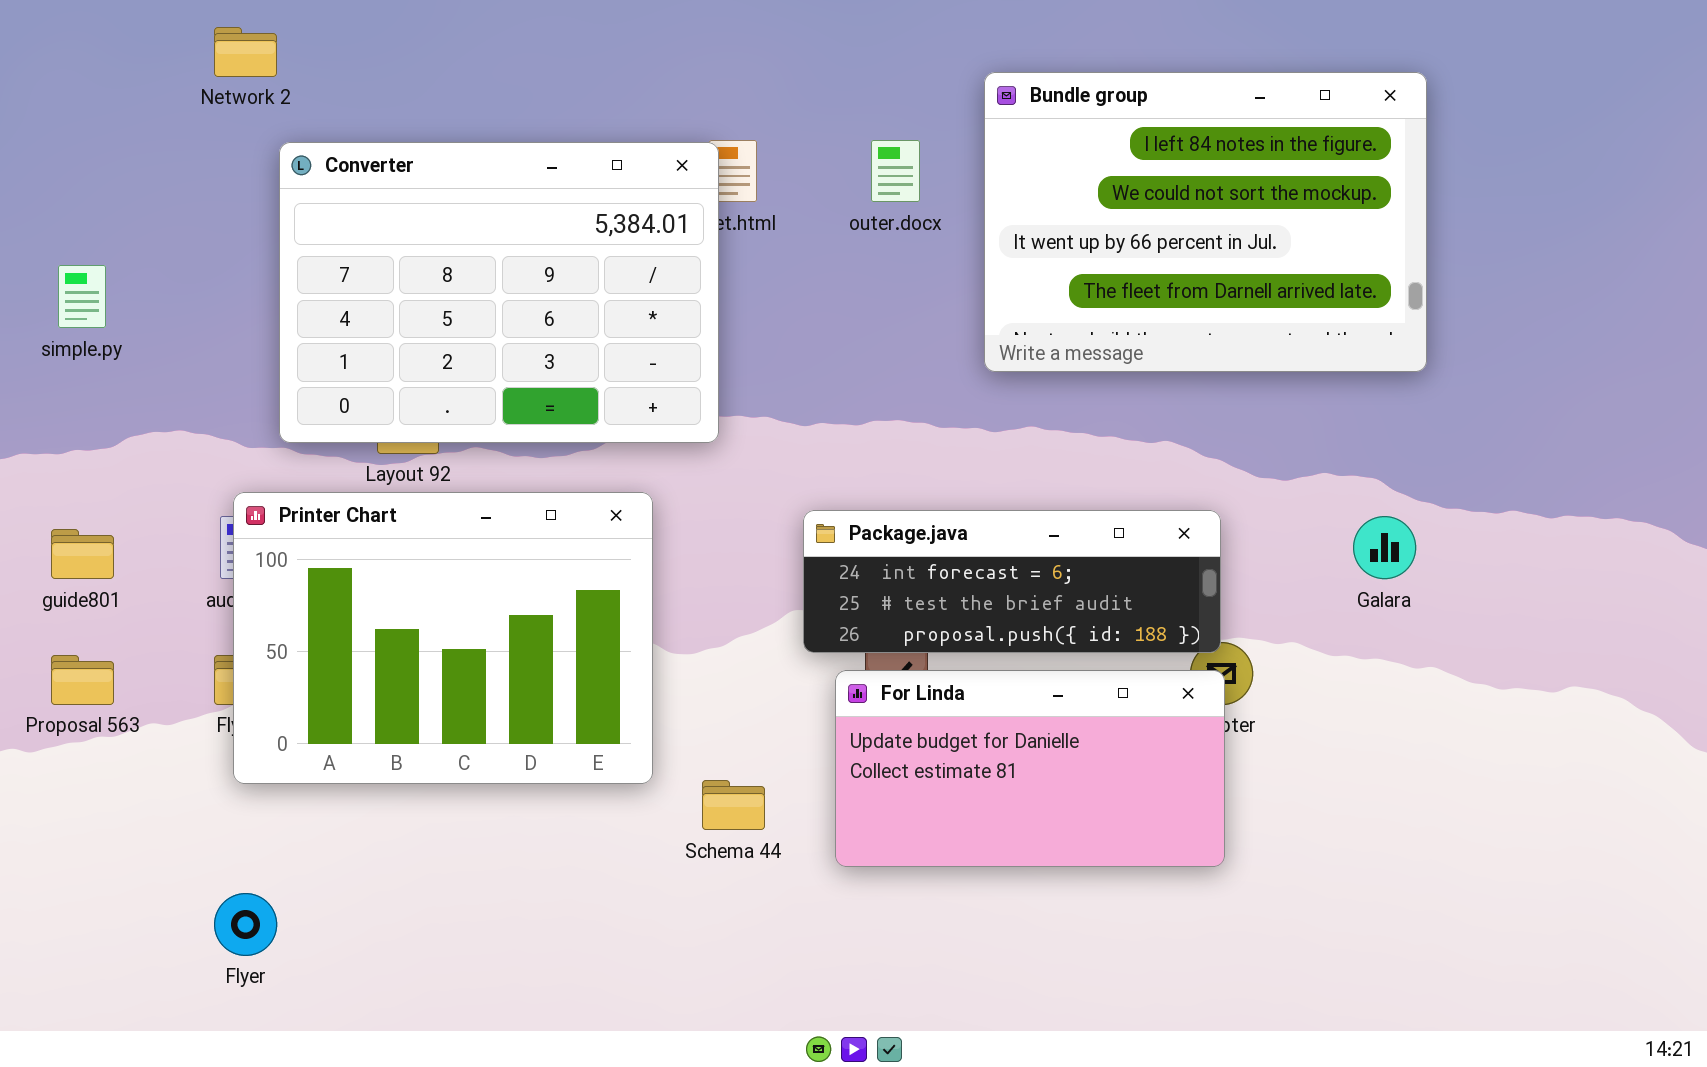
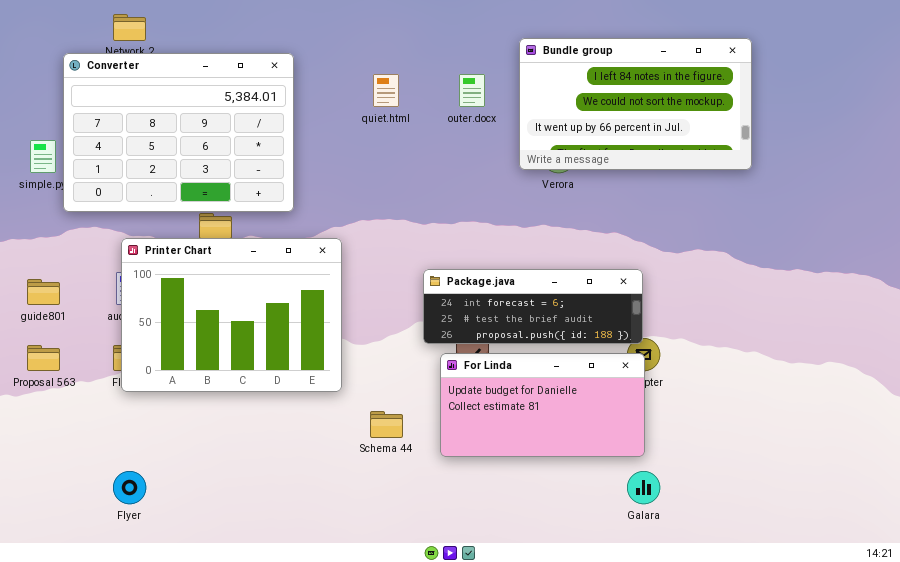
Bundle group: [984,72,1427,372] -> [519,38,752,170], resized
Converter: [279,142,719,443] -> [63,53,294,212], moved
Printer Chart: [233,492,653,784] -> [121,238,342,392], moved
Galara: [1353,516,1416,579] -> [627,471,660,504], moved

